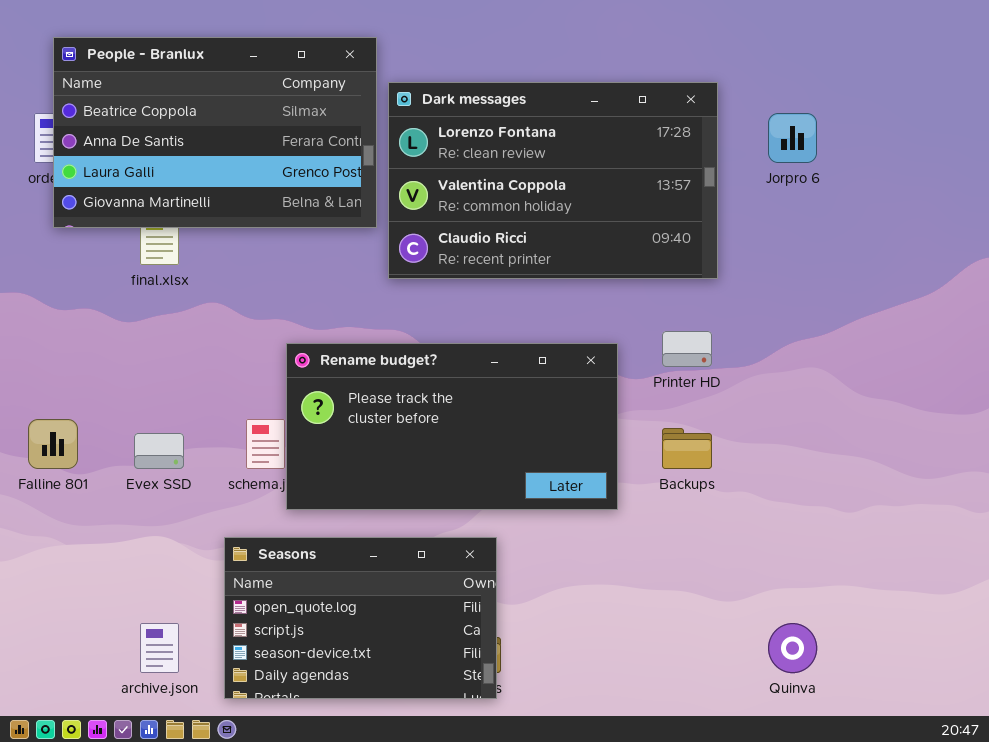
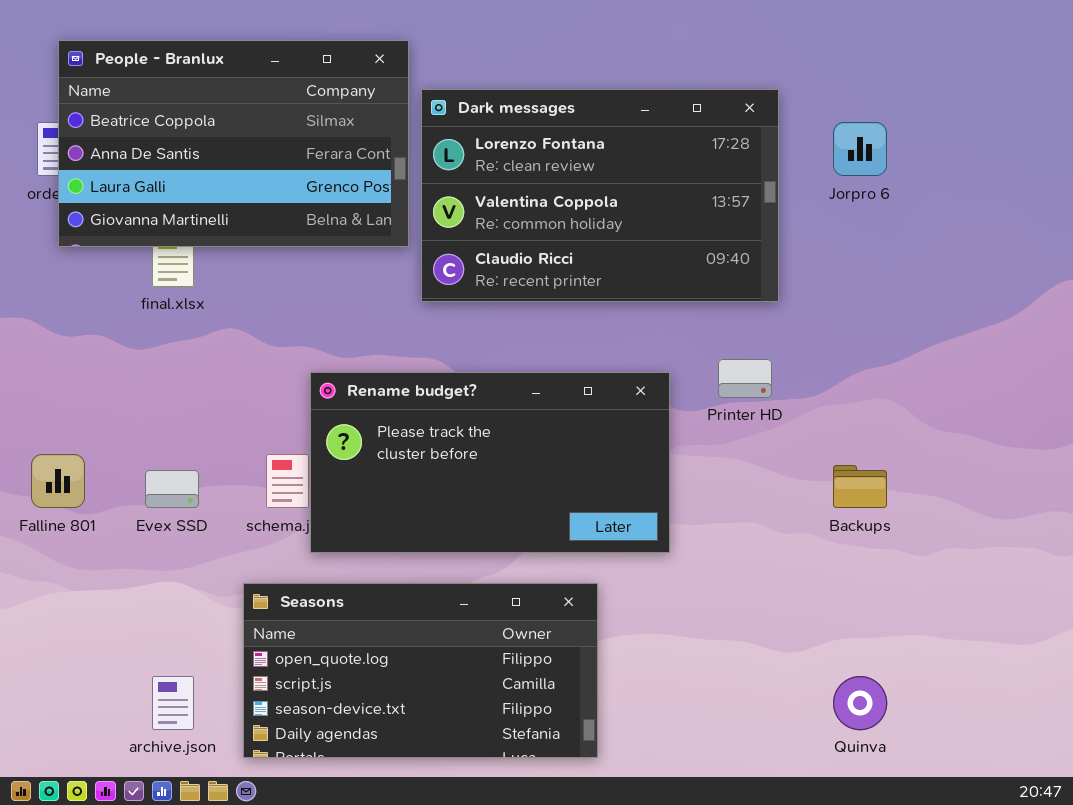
Backups: [662,428,712,469] -> [833,465,887,508], moved
Seasons: [224,537,497,699] -> [243,583,598,758], resized

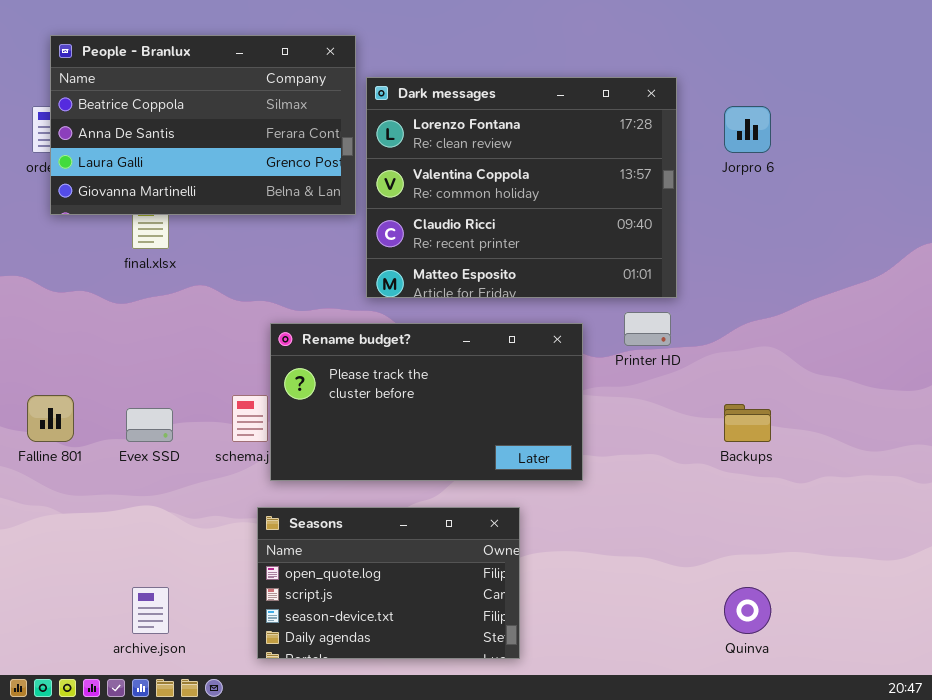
Dark messages: [421,89,779,302] -> [366,77,677,298], resized
Seasons: [243,583,598,758] -> [257,507,520,659], resized

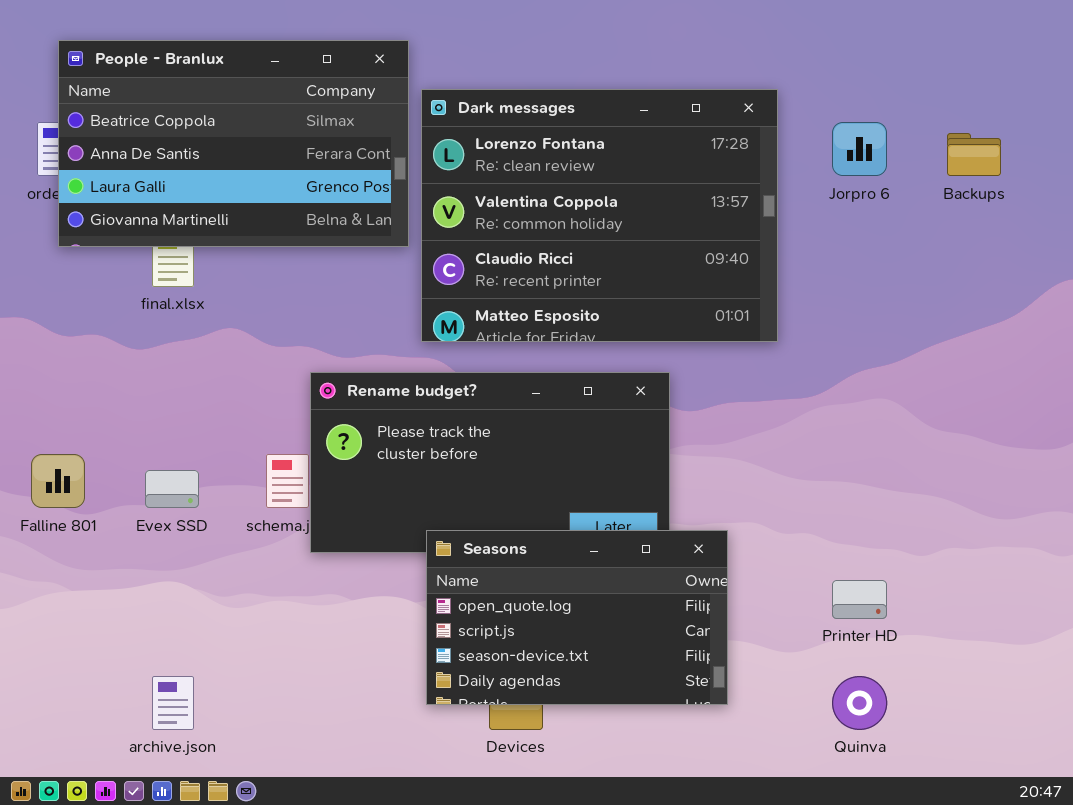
Printer HD: [624,312,671,346] -> [832,580,887,619], moved
Backups: [724,404,771,442] -> [947,133,1001,176], moved
Seasons: [257,507,520,659] -> [426,530,728,705], moved

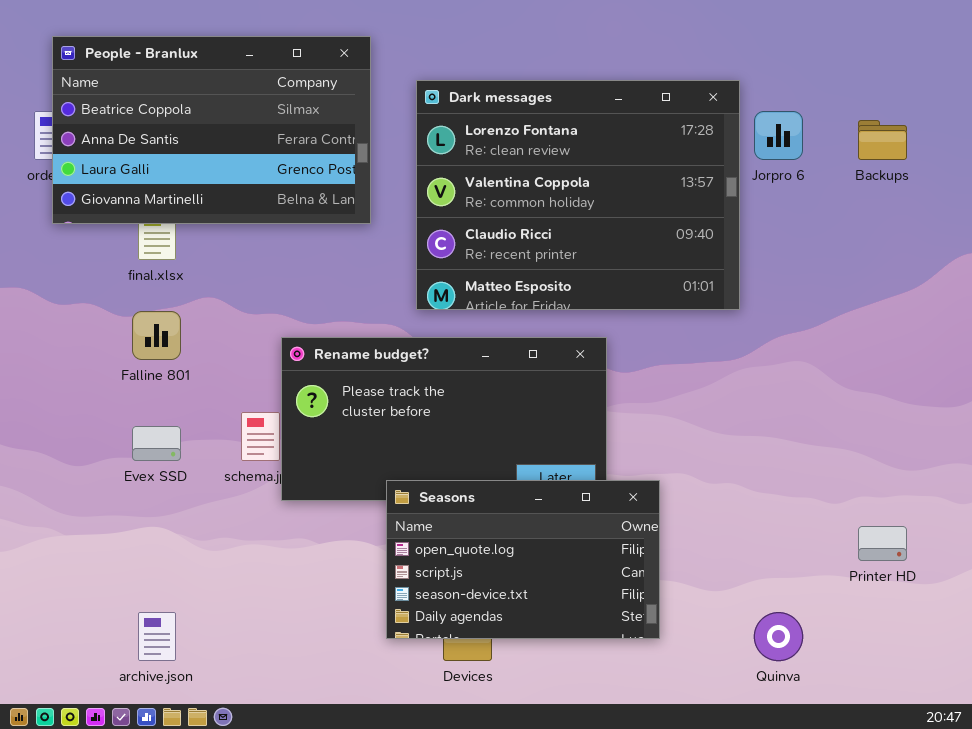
Dark messages: [421,89,778,342] -> [416,80,740,310], moved
Falline 801: [31,454,85,508] -> [132,311,181,360], moved
Printer HD: [832,580,887,619] -> [858,526,907,561], moved

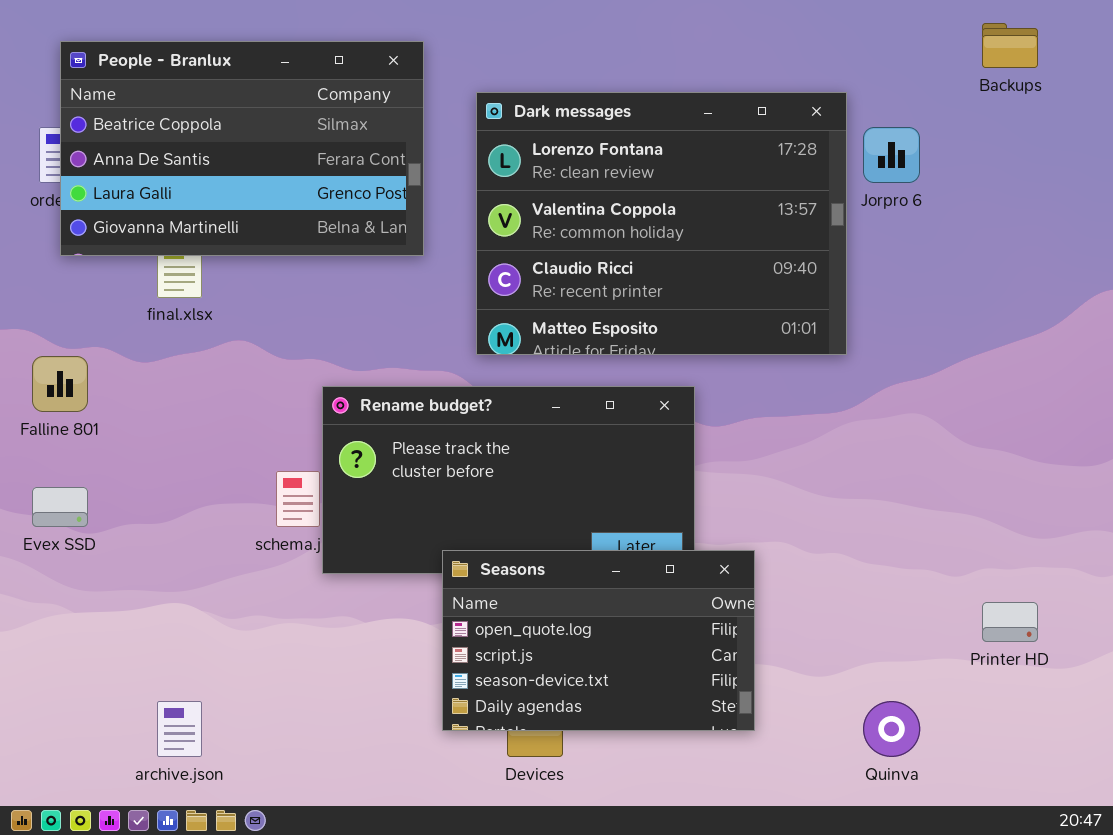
Backups: [858,120,907,160] -> [982,23,1038,68], moved
Falline 801: [132,311,181,360] -> [32,356,88,412], moved
Evex SSD: [132,426,181,461] -> [32,487,88,527], moved

